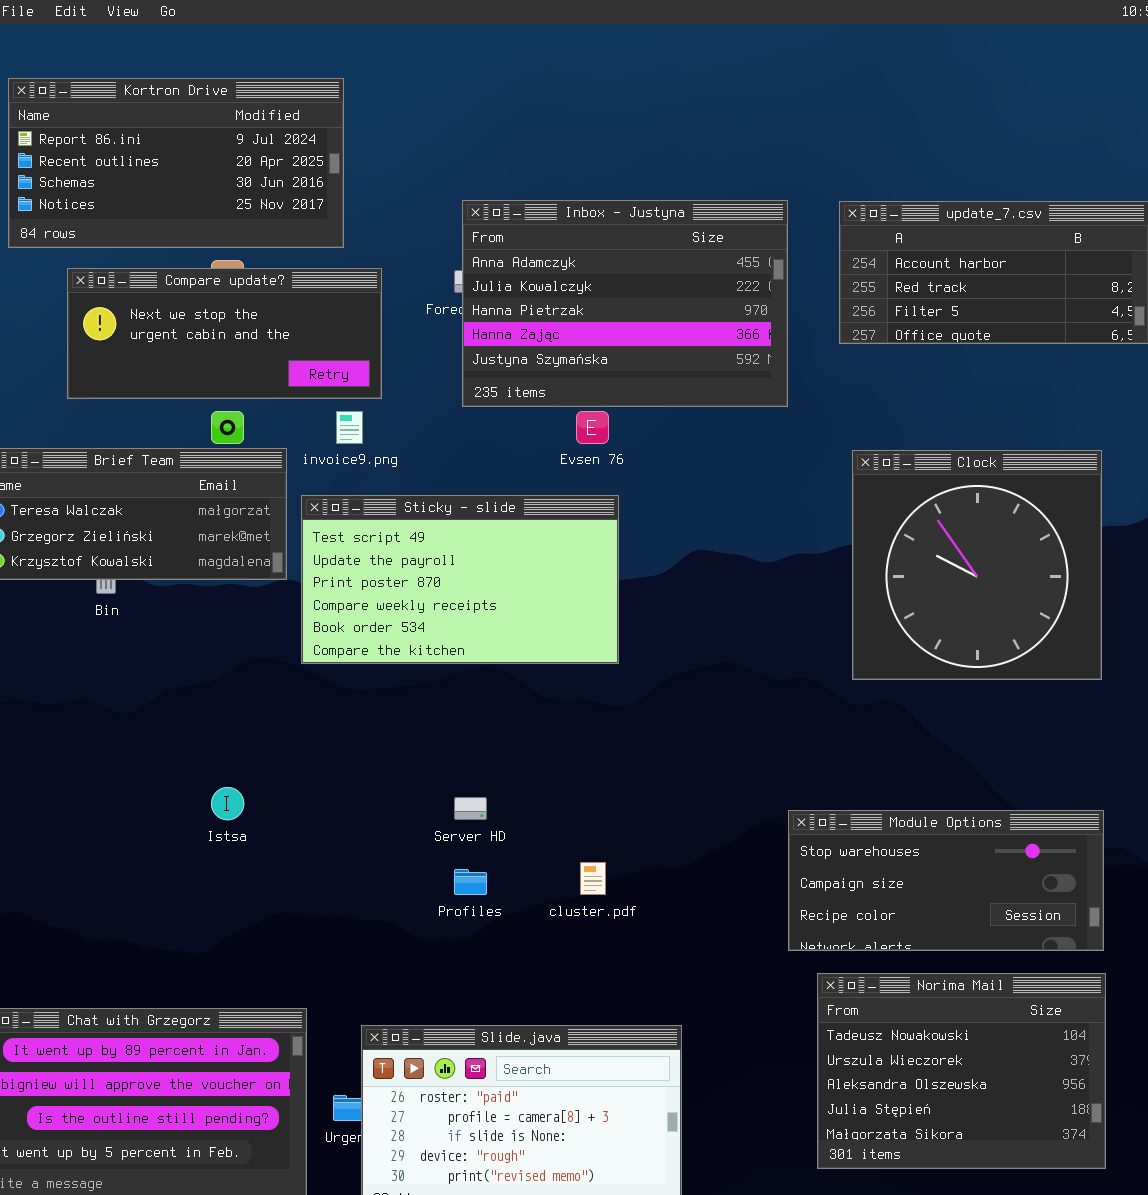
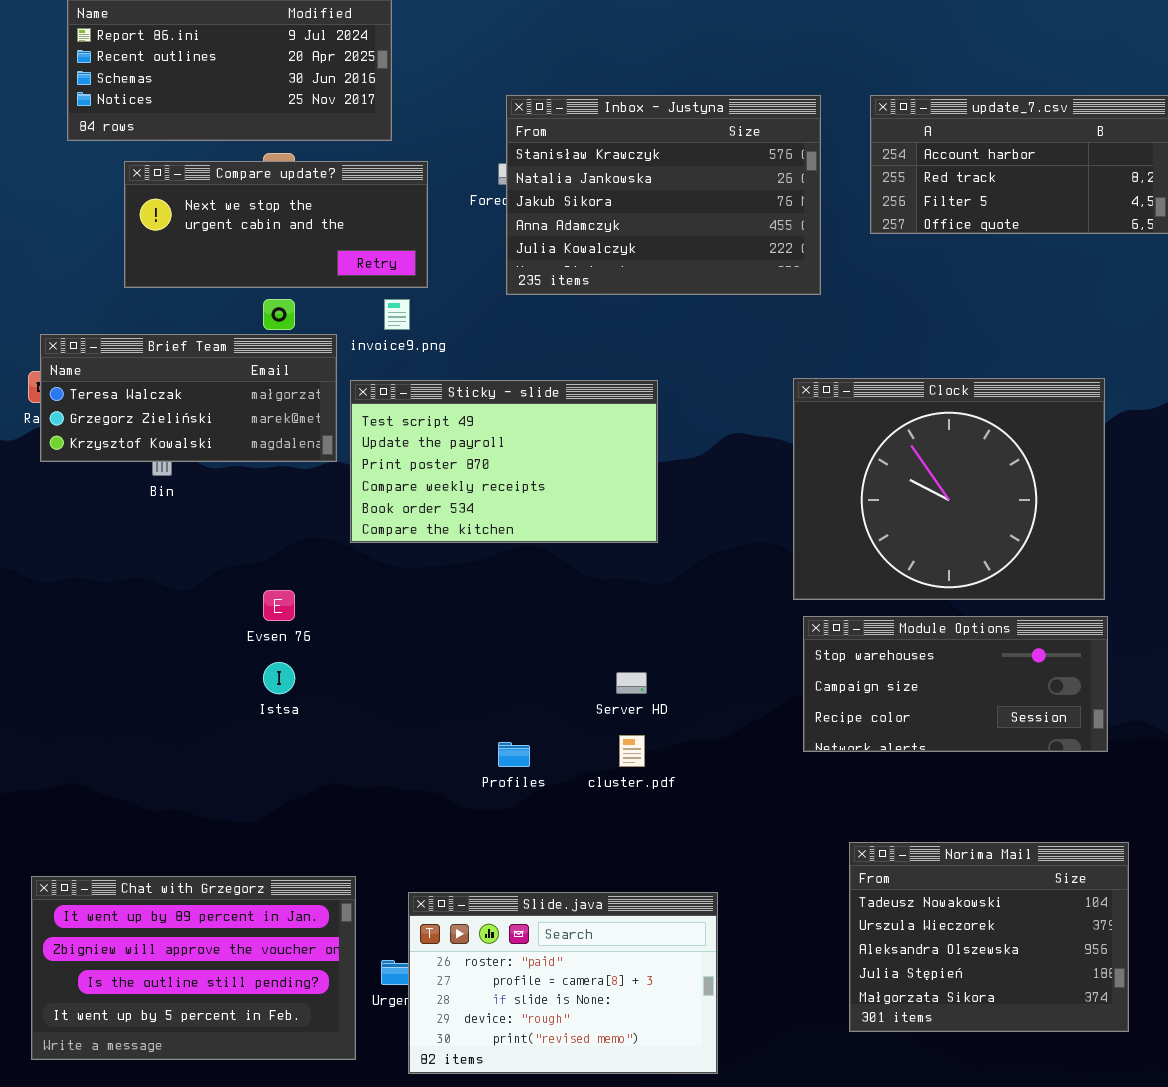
Inbox - Justyna: [462,200,788,407] -> [506,95,821,295], scrolled up 3 rows
Evsen 76: [576,411,609,444] -> [263,590,295,621], moved
Clock: [852,450,1102,680] -> [793,378,1105,600], moved, resized
Server HD: [454,797,487,820] -> [616,672,647,694], moved
Module Options: [788,810,1104,951] -> [803,616,1108,752], moved

